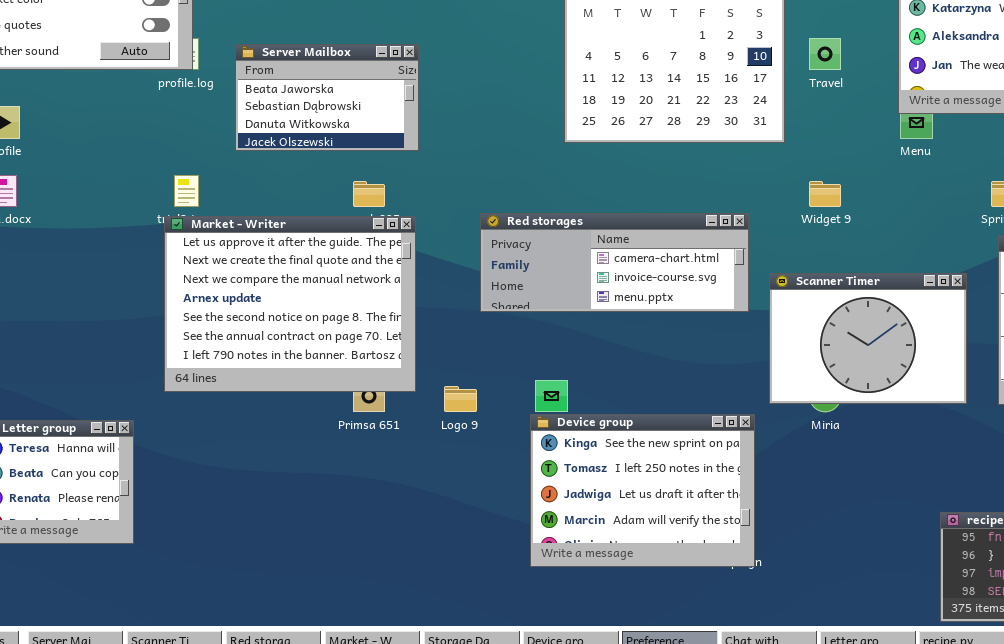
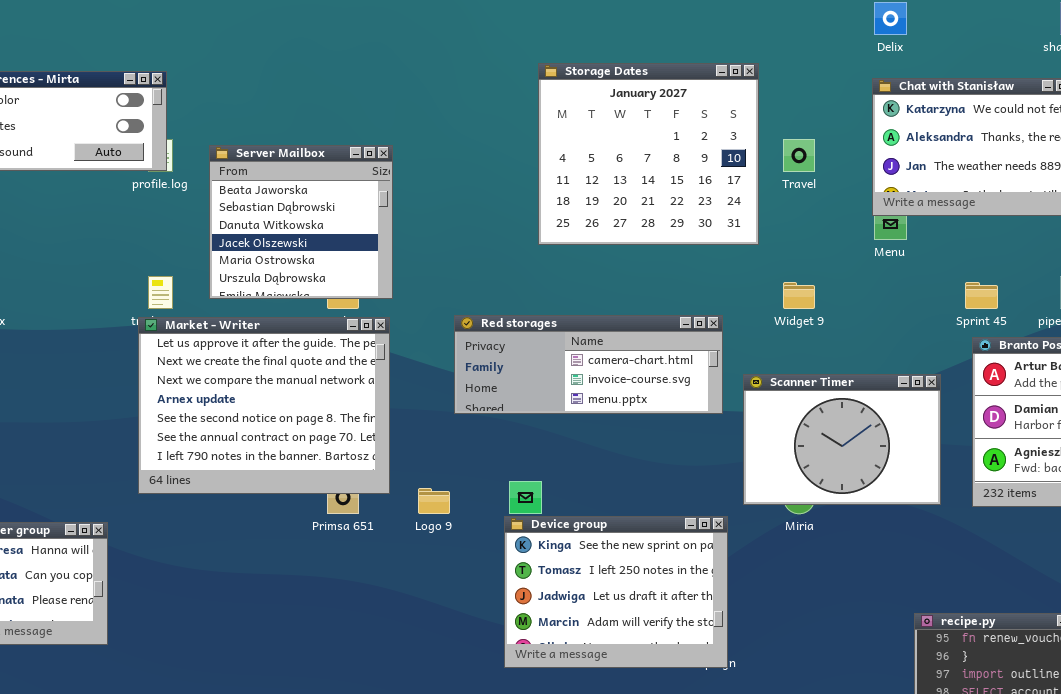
Server Mailbox: [235,44,419,151] -> [209,145,393,299], resized

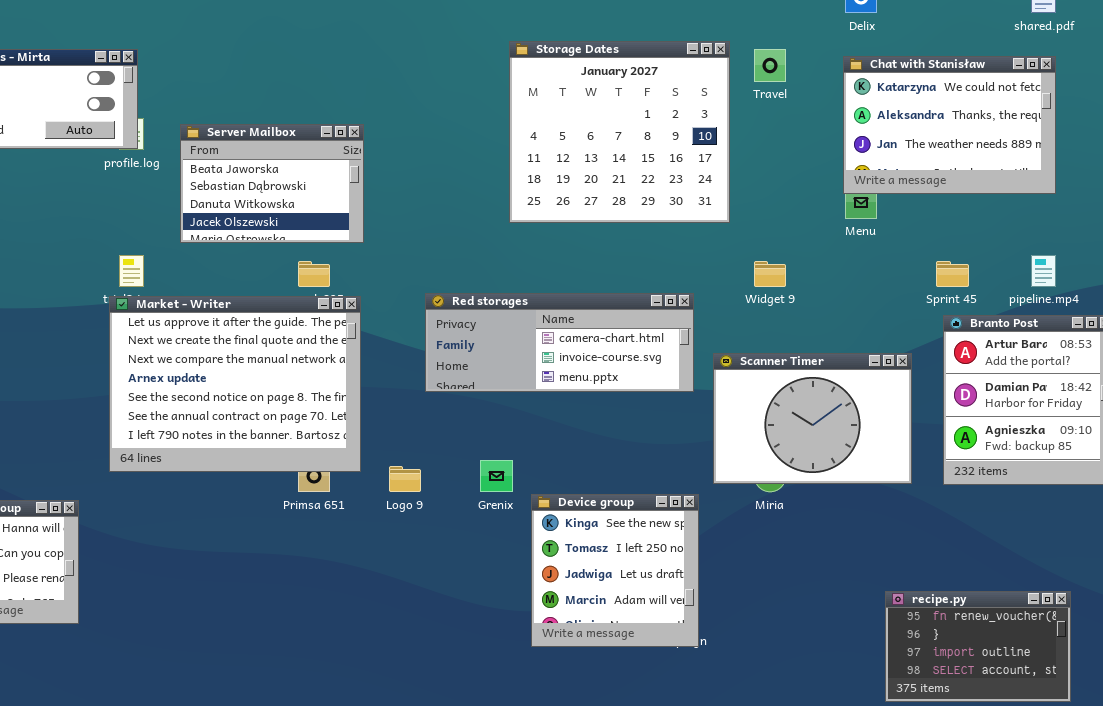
Travel: [783,139,815,172] -> [754,49,786,82], moved
Server Mailbox: [209,145,393,299] -> [180,124,364,243], resized
Device group: [504,516,728,668] -> [531,494,699,647], resized

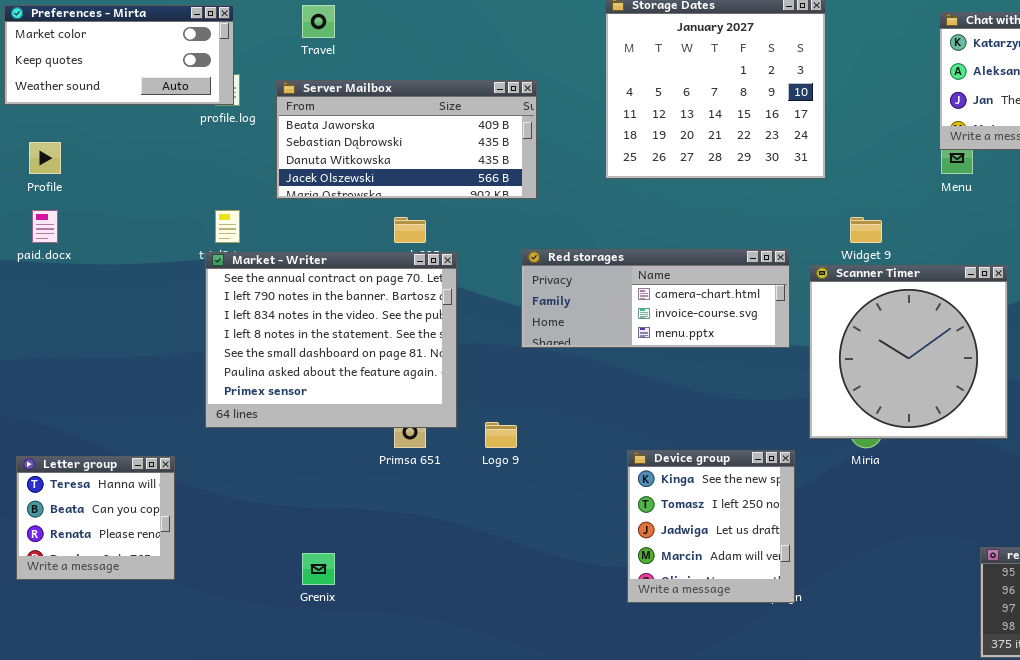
Travel: [754,49,786,82] -> [302,5,335,38], moved
Server Mailbox: [180,124,364,243] -> [276,80,537,199], resized
Market - Writer: [109,296,361,472] -> [205,252,457,428], scrolled down 5 rows
Scanner Timer: [713,353,912,484] -> [809,265,1008,439], resized
Grenix: [480,460,513,492] -> [302,553,335,585], moved

